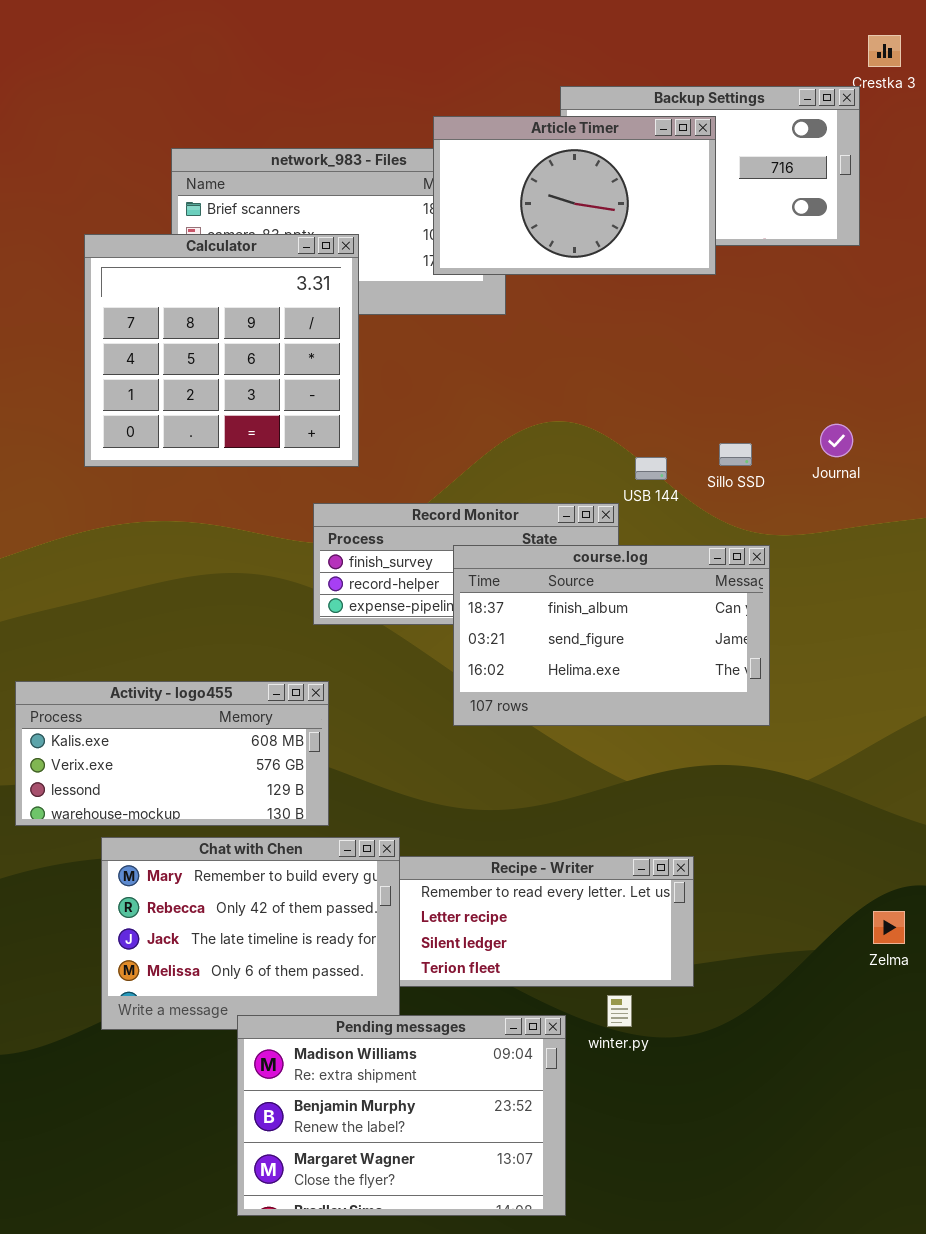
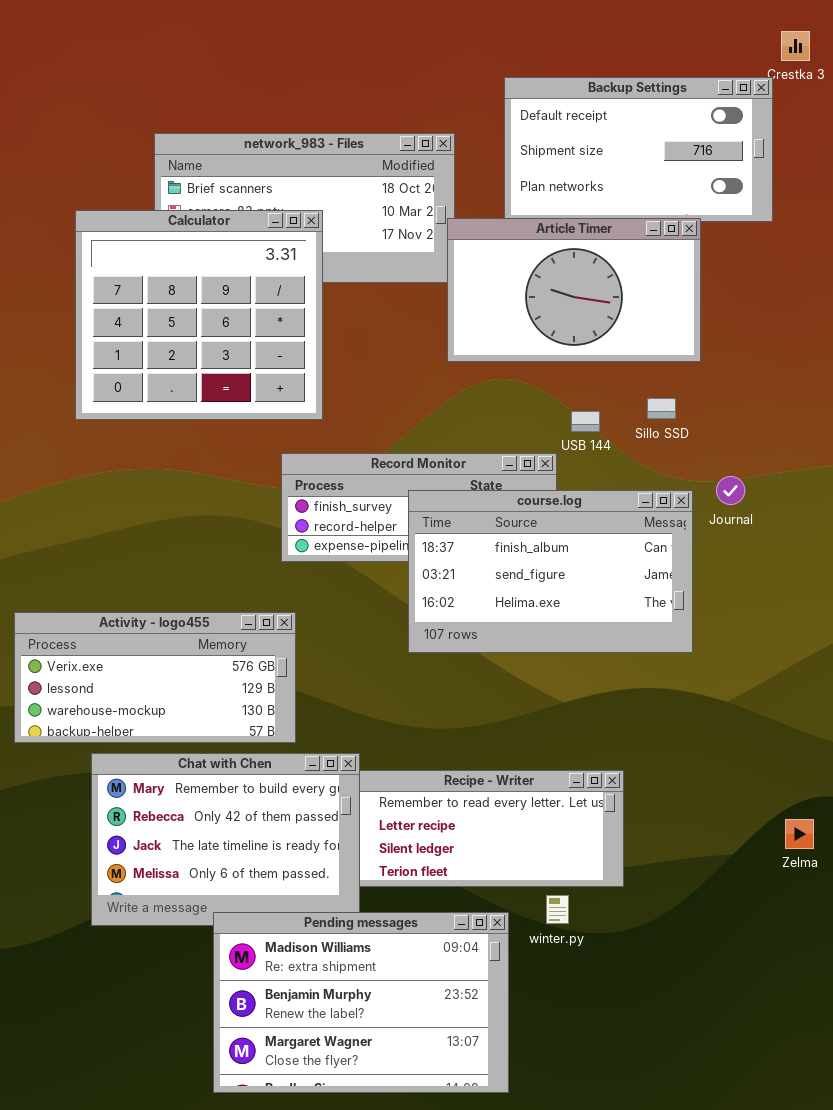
Article Timer: [433,116,716,275] -> [447,218,701,362], moved
Journal: [820,424,853,457] -> [716,476,745,505], moved
Activity - logo455: [15,681,329,826] -> [14,612,296,743], scrolled down 1 row

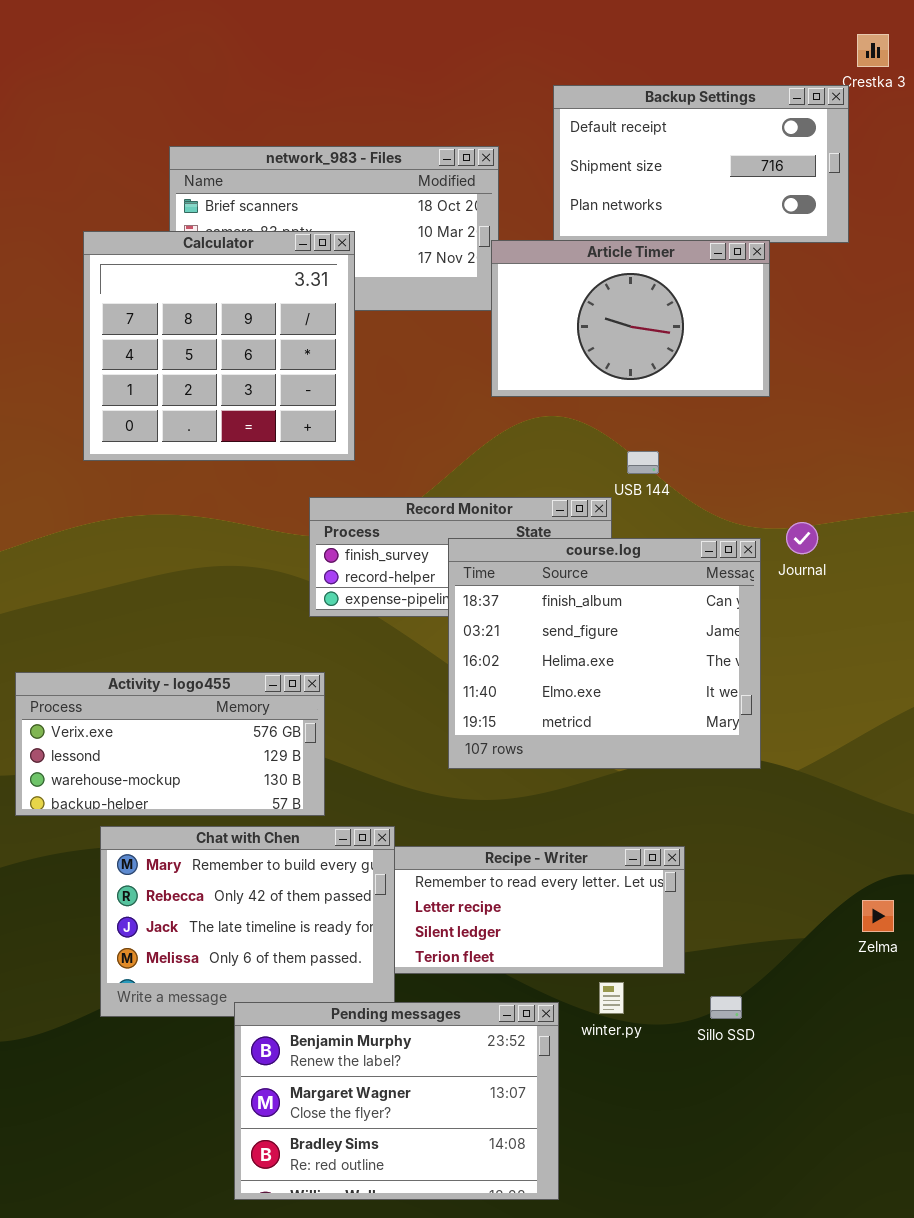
Sillo SSD: [647,398,676,419] -> [710,996,742,1019], moved
course.log: [408,490,693,653] -> [448,538,761,769], resized
Pending messages: [213,912,509,1093] -> [234,1002,559,1200], scrolled down 1 row

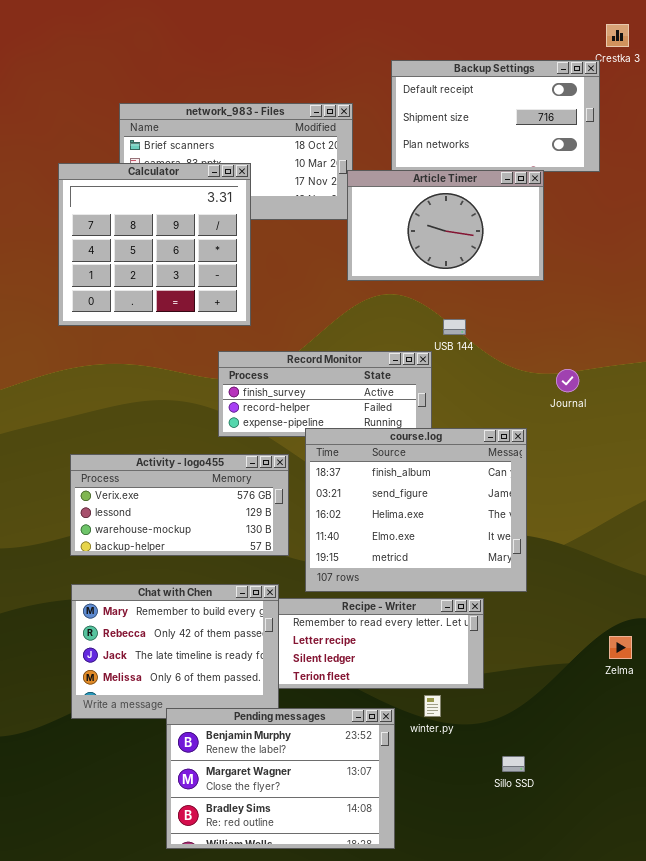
course.log: [448,538,761,769] -> [305,428,527,592], moved
Activity - logo455: [15,672,325,816] -> [70,454,289,556], moved
Sillo SSD: [710,996,742,1019] -> [502,756,525,772], moved

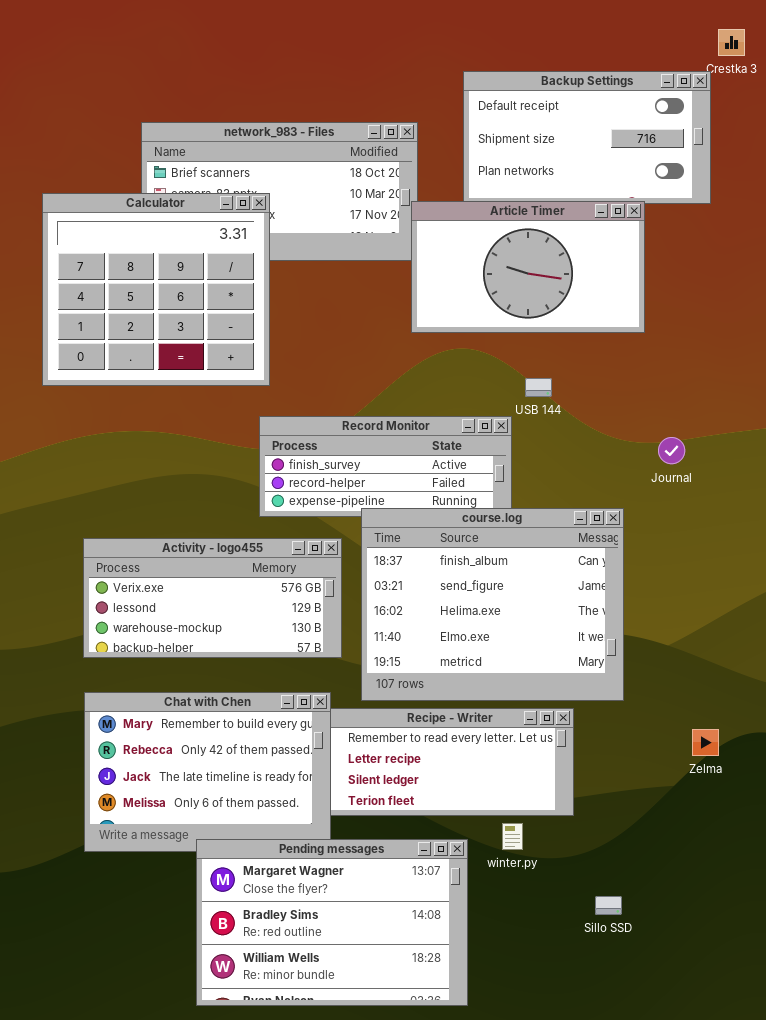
Calculator: [58,163,251,326] -> [42,193,270,386], moved
Zelma: [609,636,632,659] -> [692,729,719,756], moved
Pending messages: [166,708,395,849] -> [196,839,468,1006], scrolled down 1 row

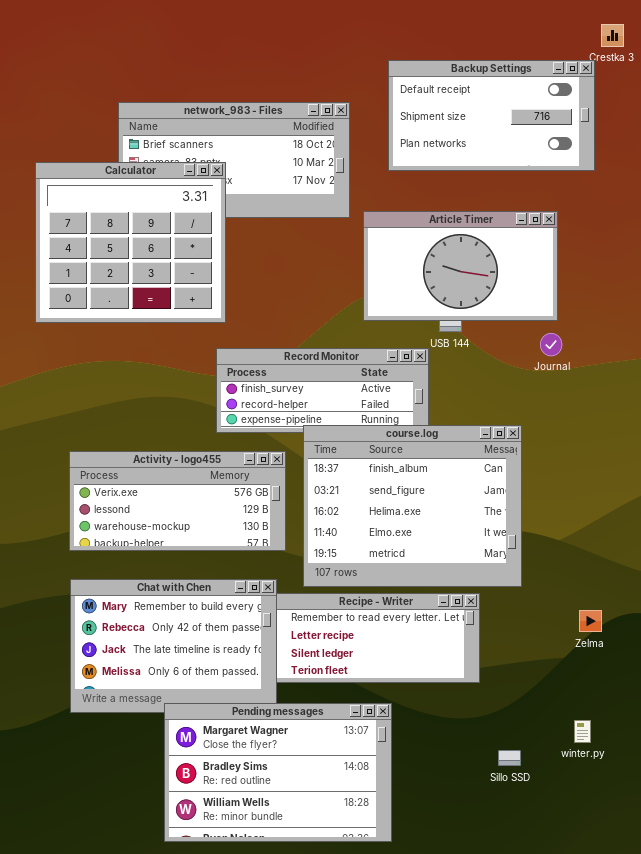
Article Timer: [411,201,645,333] -> [363,211,558,321], moved
Journal: [658,437,685,464] -> [540,333,562,356], moved
winter.py: [502,823,523,850] -> [574,720,591,743], moved

